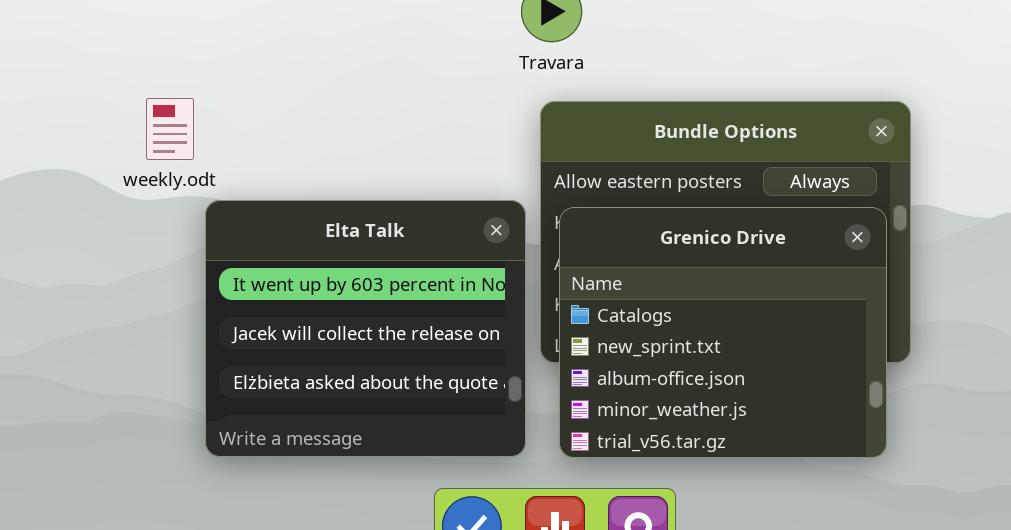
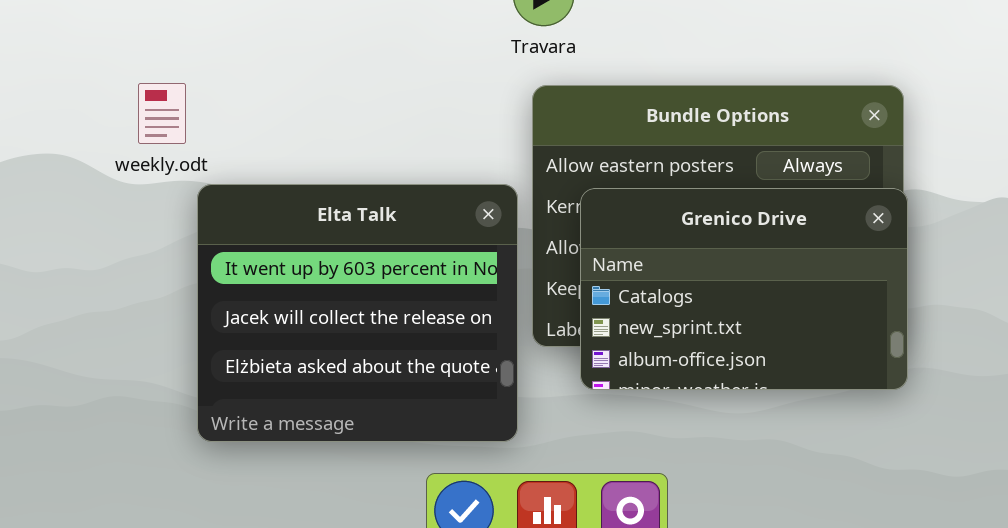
Grenico Drive: [559,207,887,458] -> [580,188,908,390], moved, resized

